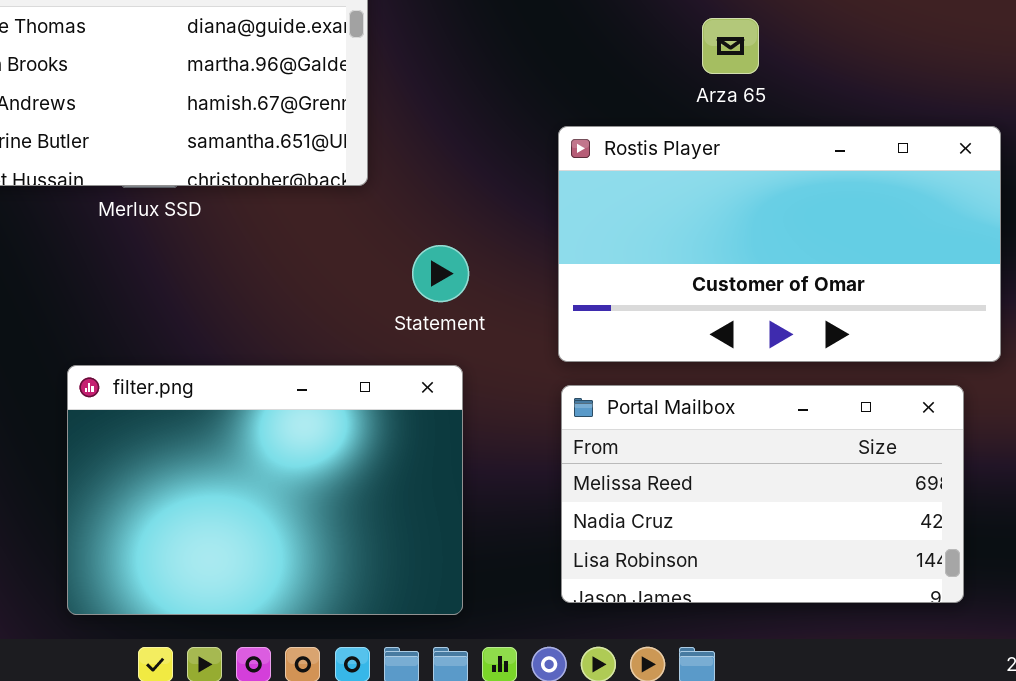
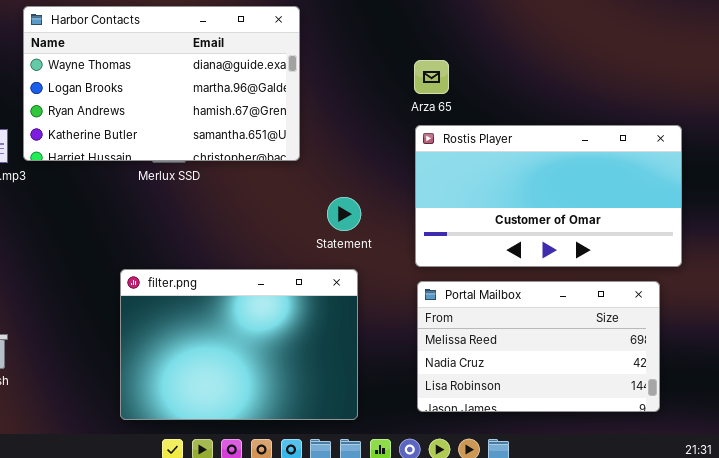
Arza 65: [702,18,759,74] -> [414,60,449,94], moved

